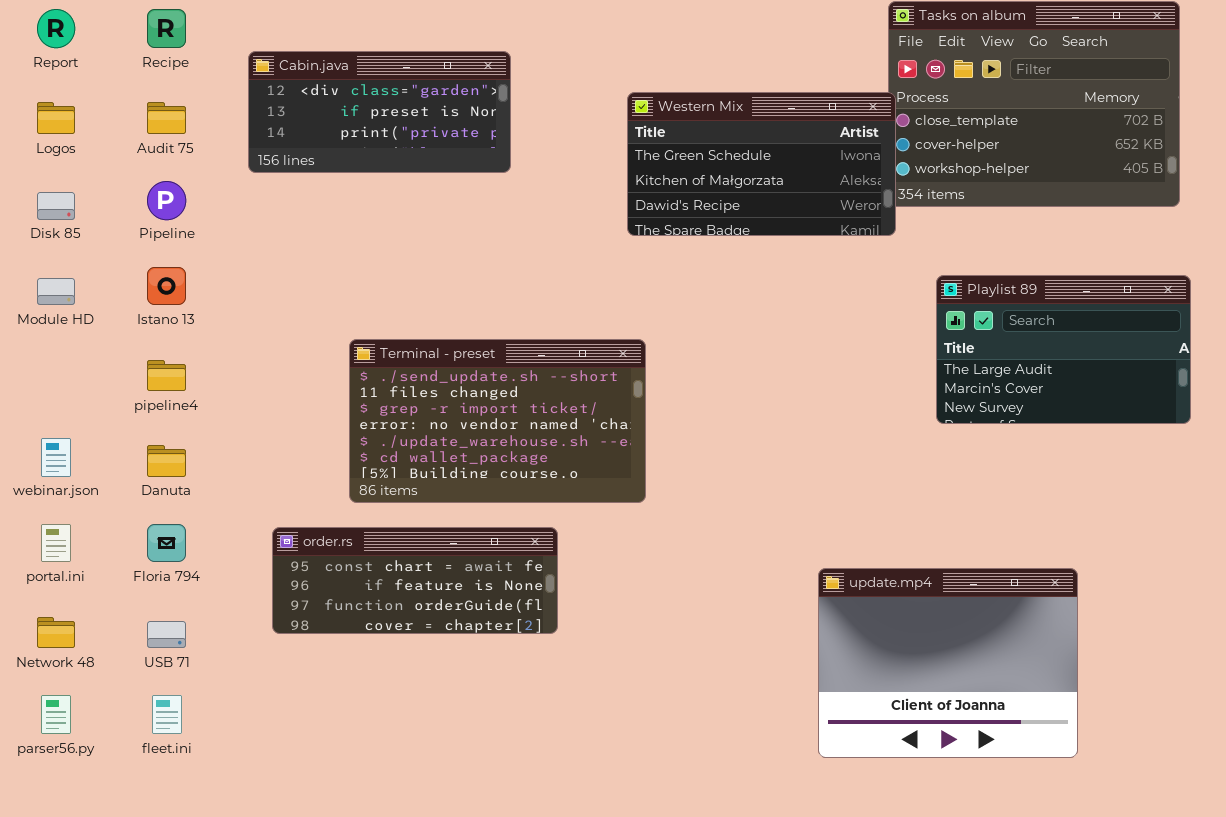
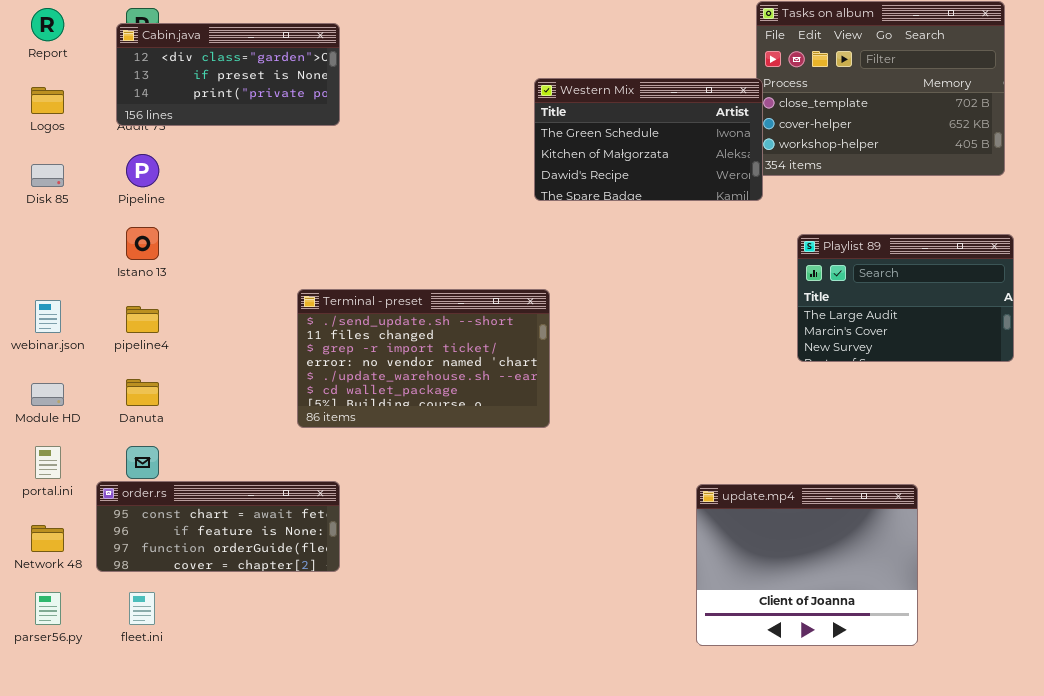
Cabin.java: [248,51,511,173] -> [116,23,340,126], moved
Module HD: [37,278,75,305] -> [31,383,64,406], moved
webinar.json: [41,438,71,477] -> [35,300,61,333], moved
order.rs: [272,527,558,634] -> [96,481,340,572], moved

